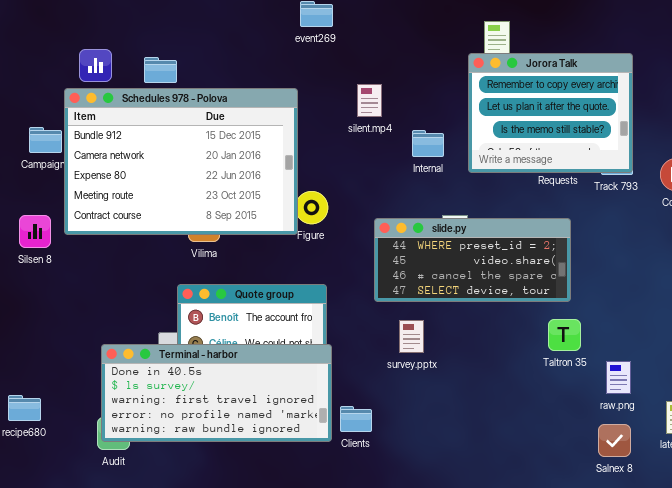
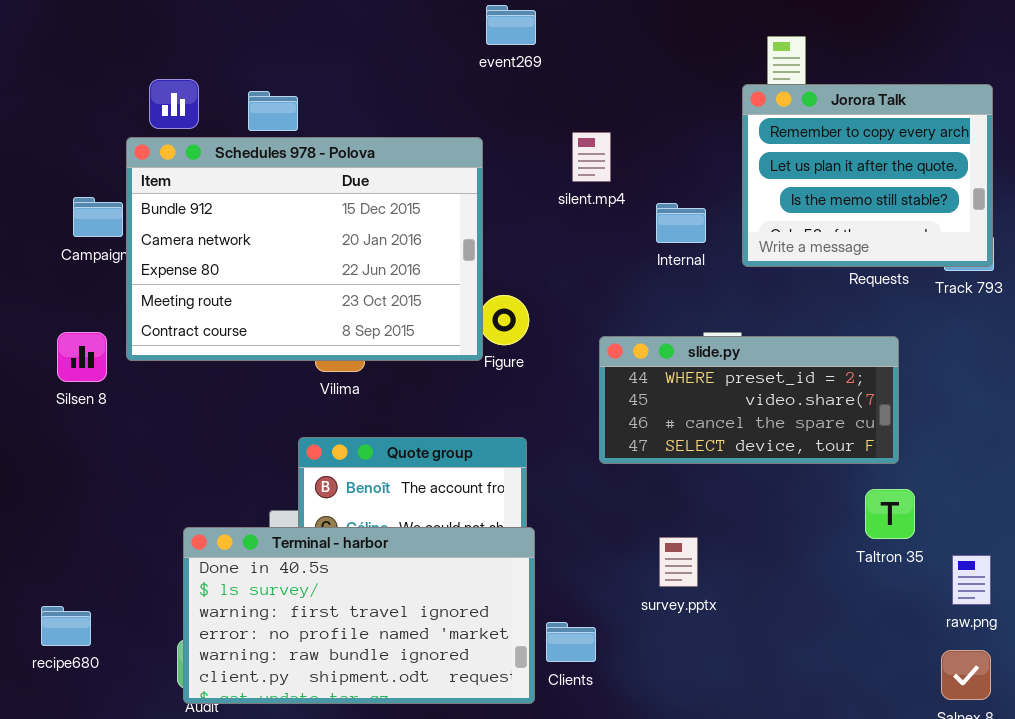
survey.pptx: [399,320,424,353] -> [659,537,698,587], moved
Terminal - harbor: [101,344,332,442] -> [183,527,535,704], resized

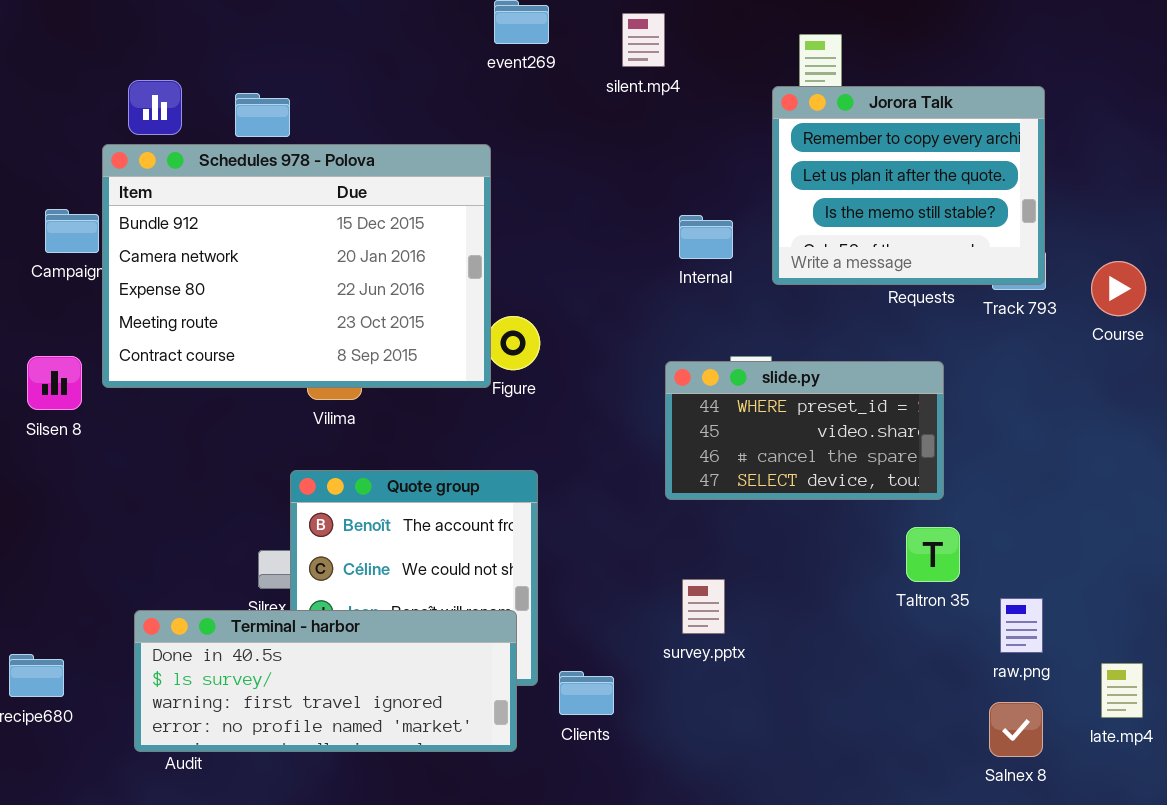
silent.mp4: [572,132,611,182] -> [622,13,665,67], moved
slide.py: [599,336,899,464] -> [665,361,944,500], resized
Terminal - harbor: [183,527,535,704] -> [134,610,517,752], moved, resized

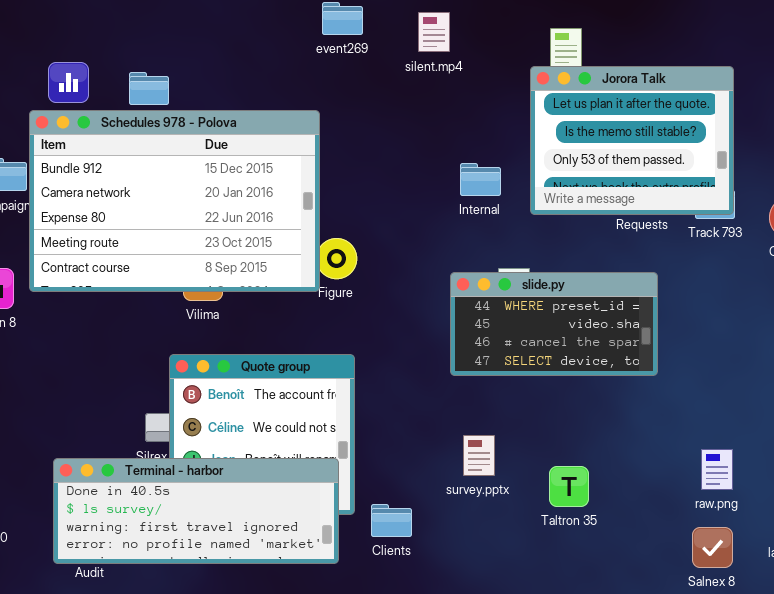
Jorora Talk: [772,86,1045,285] -> [530,66,734,215], scrolled down 1 row
Taltron 35: [906,527,960,582] -> [549,466,589,507], moved

